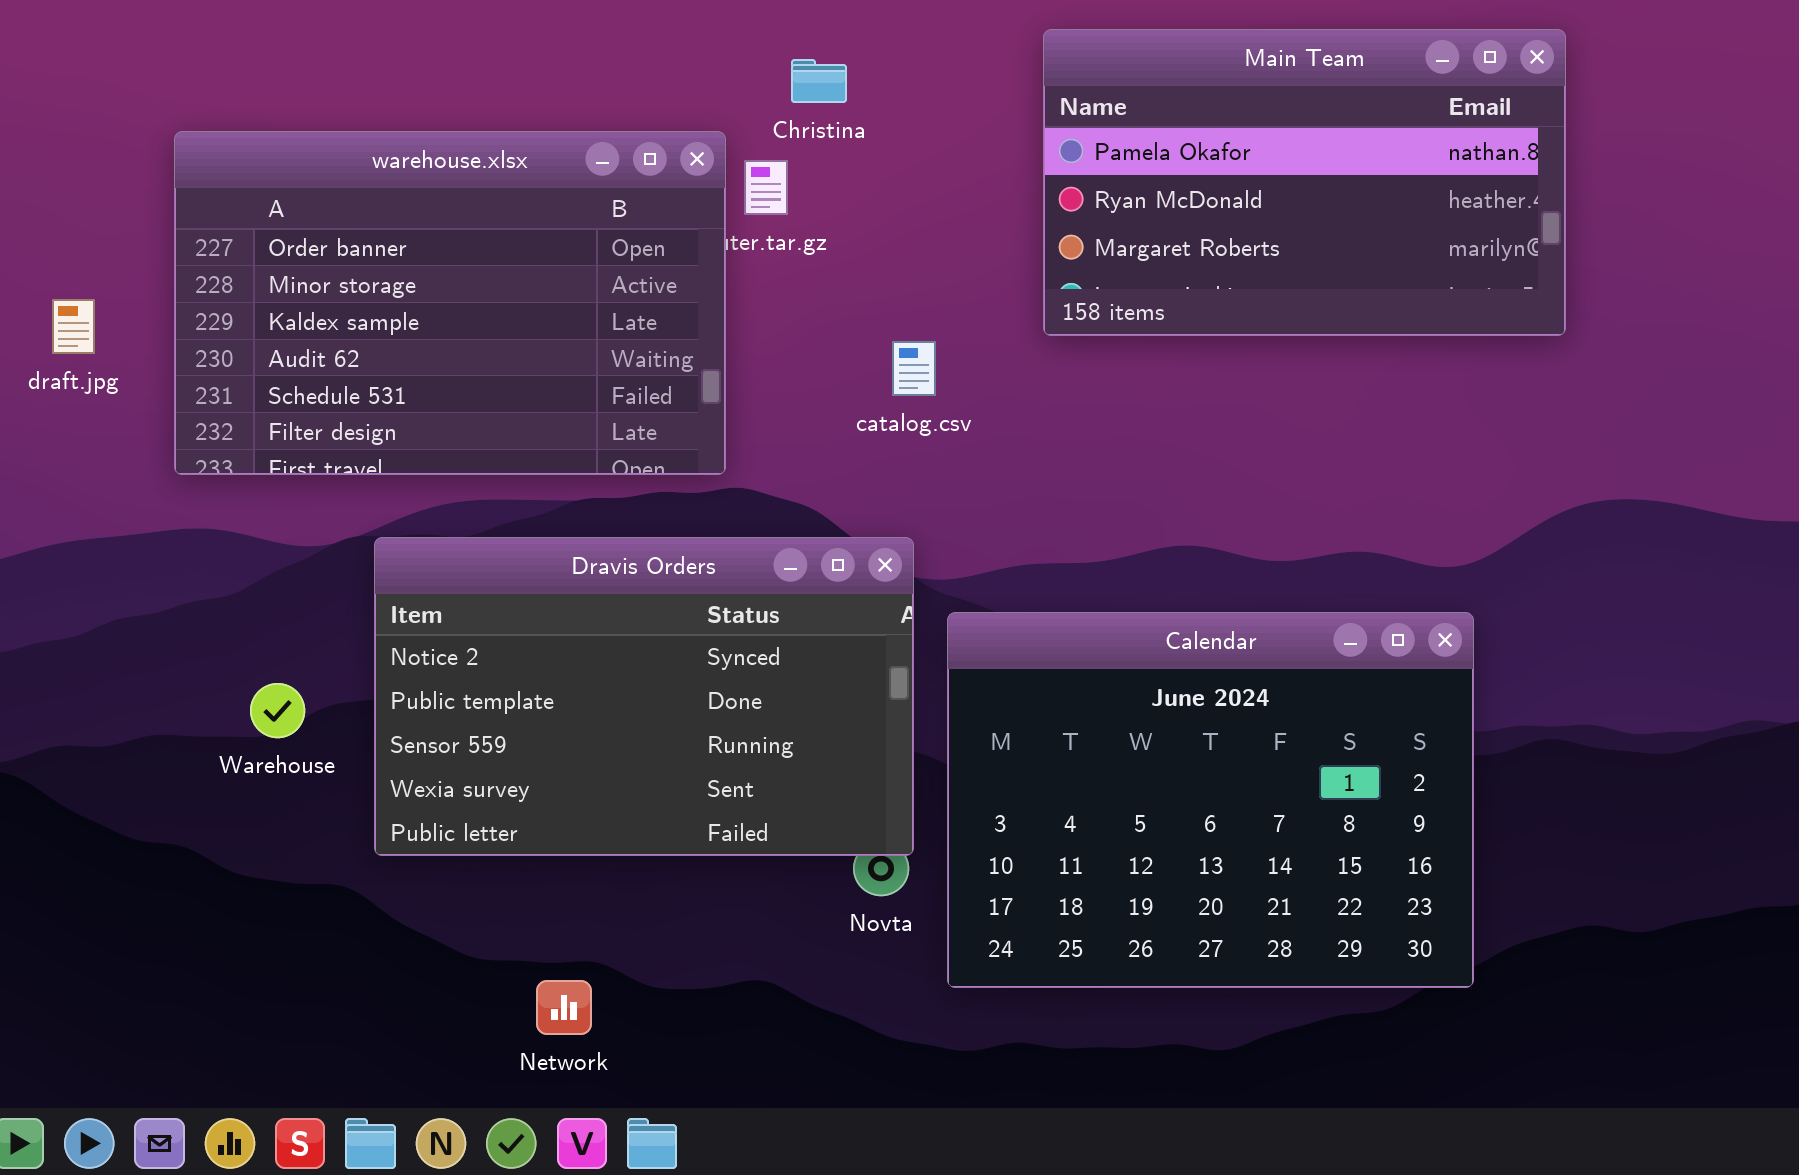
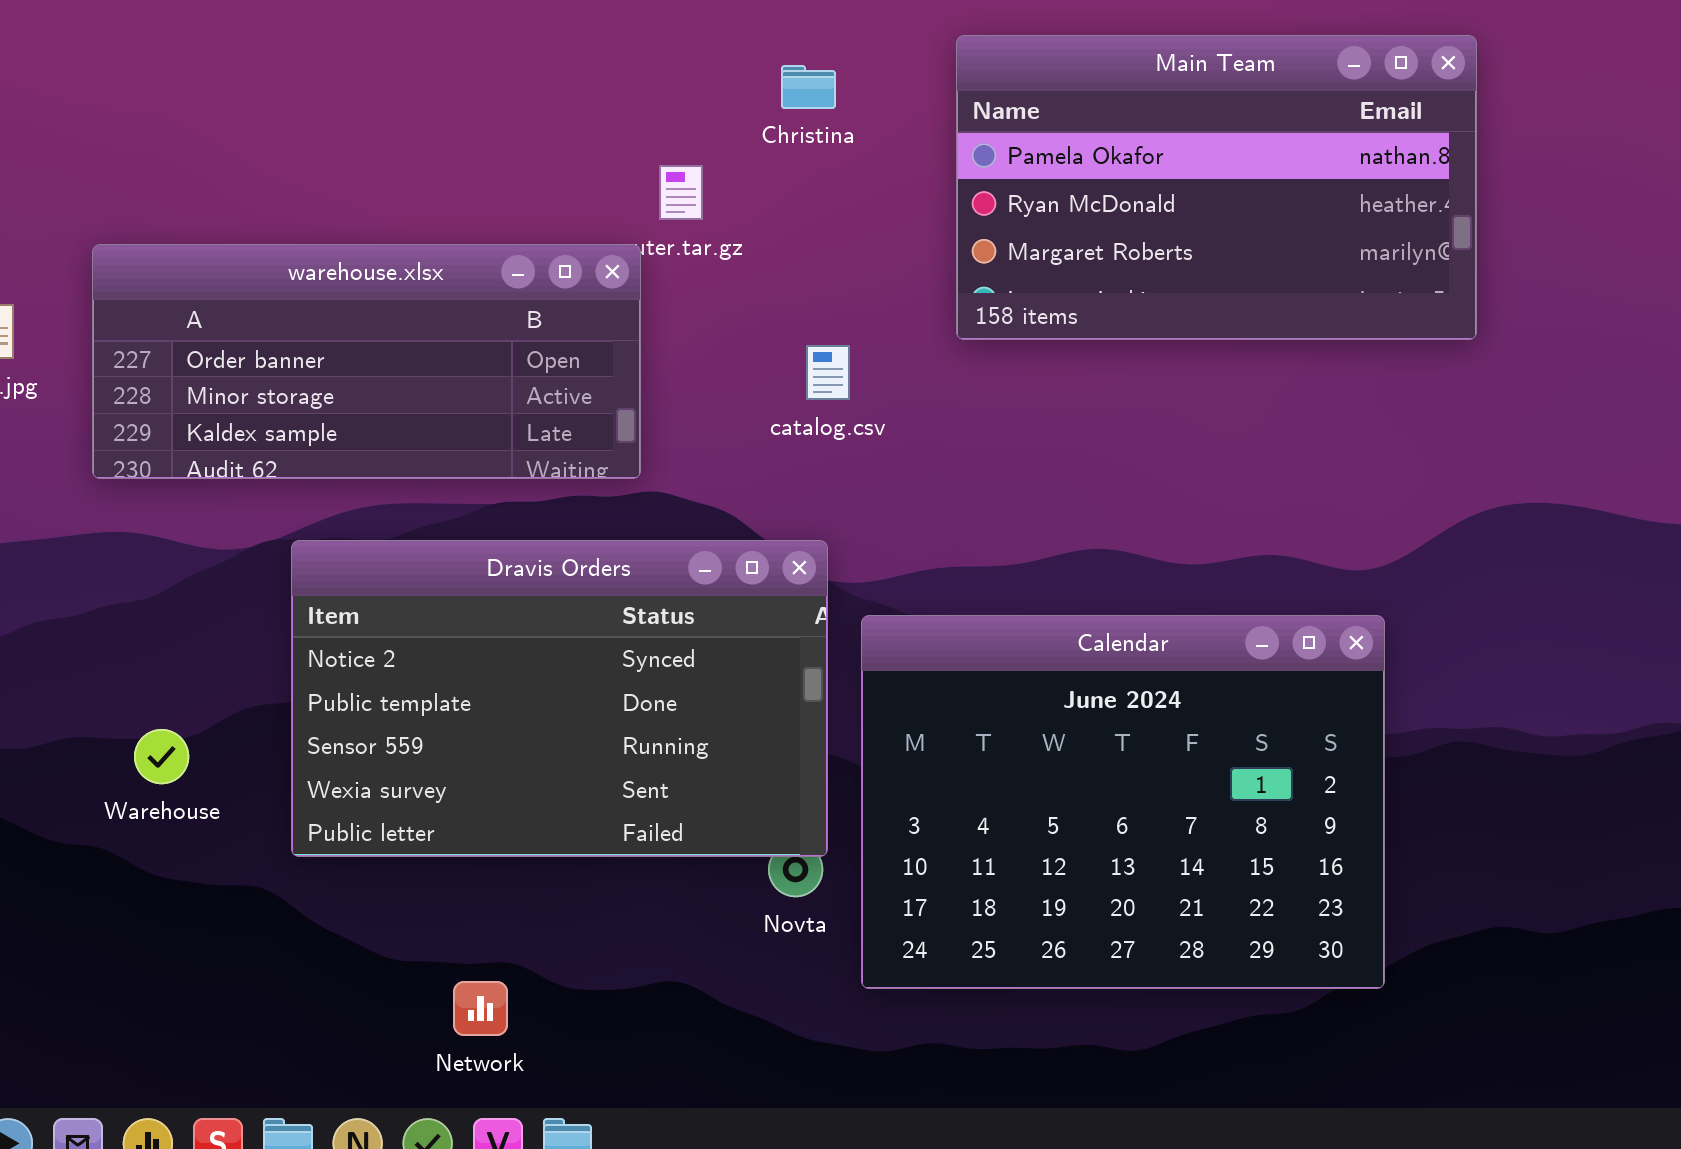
Christina: [791,59,847,103] -> [781,65,836,109], moved
warehouse.xlsx: [174,131,726,475] -> [92,244,641,479], resized
Warehouse: [250,683,305,738] -> [134,729,189,784], moved

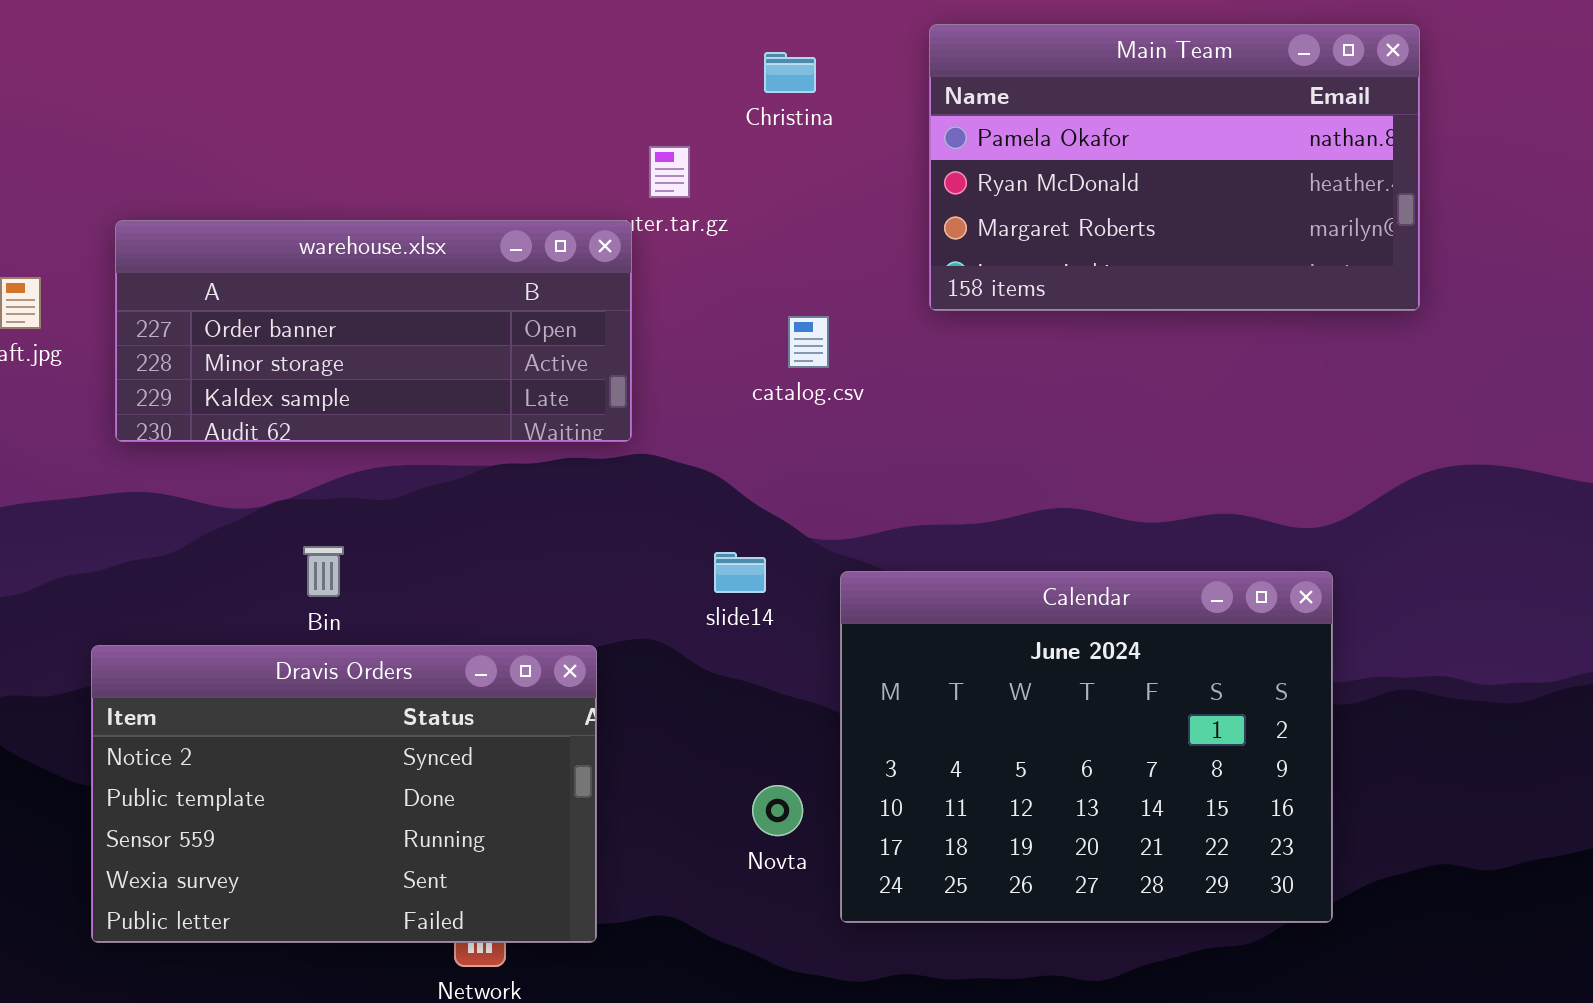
Dravis Orders: [291,540,828,857] -> [91,645,597,943], moved

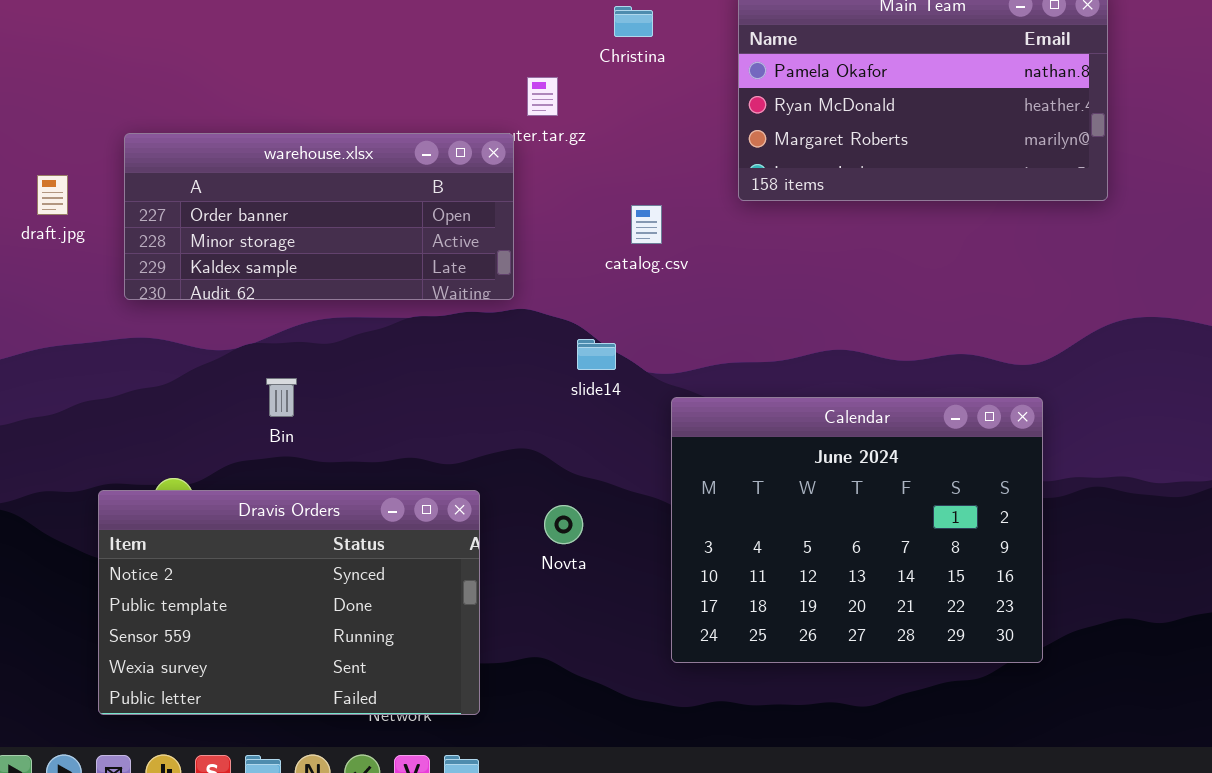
slide14: [714,552,766,593] -> [577,339,616,370], moved
Dravis Orders: [91,645,597,943] -> [98,490,480,715], moved
Novta: [752,785,803,836] -> [544,505,583,544], moved

